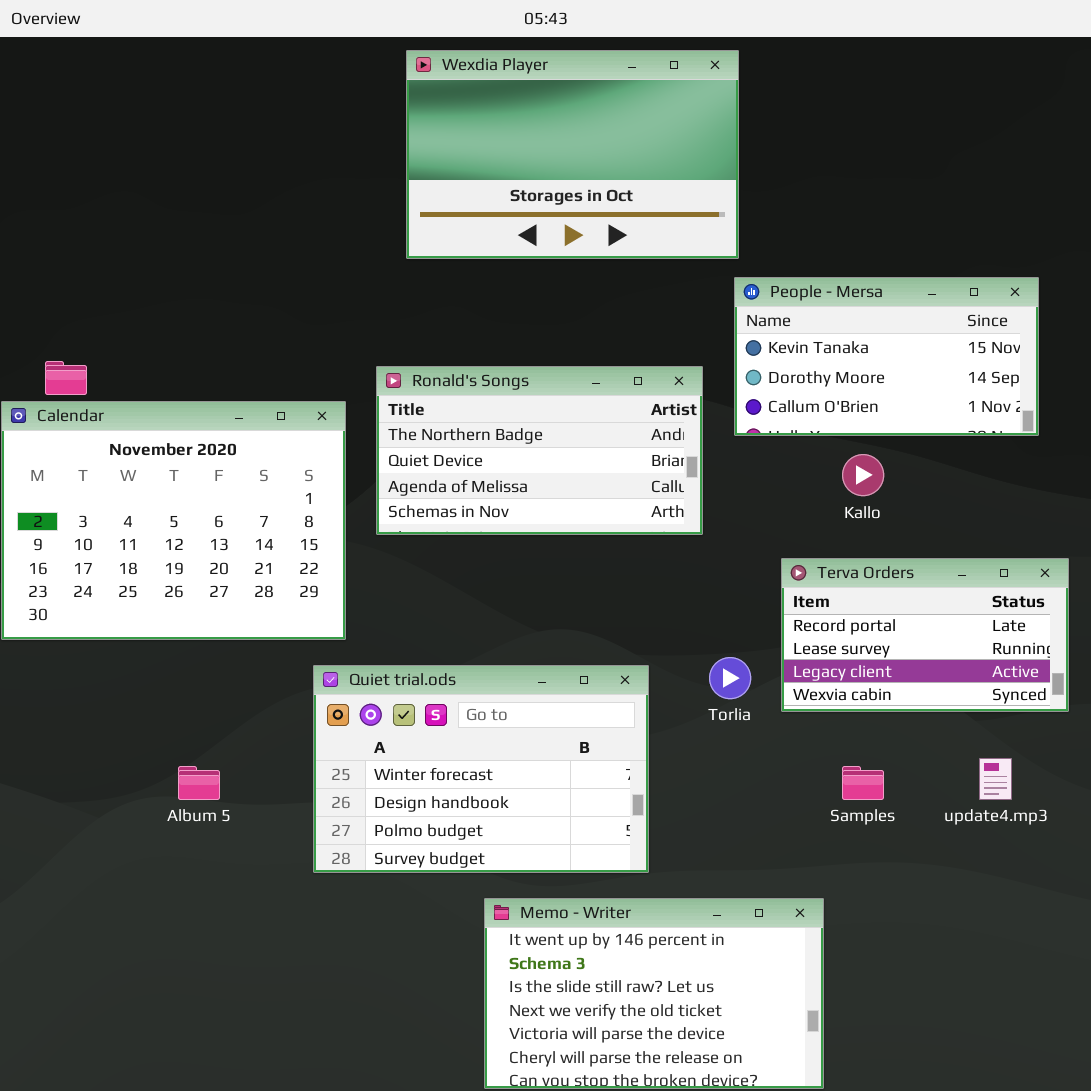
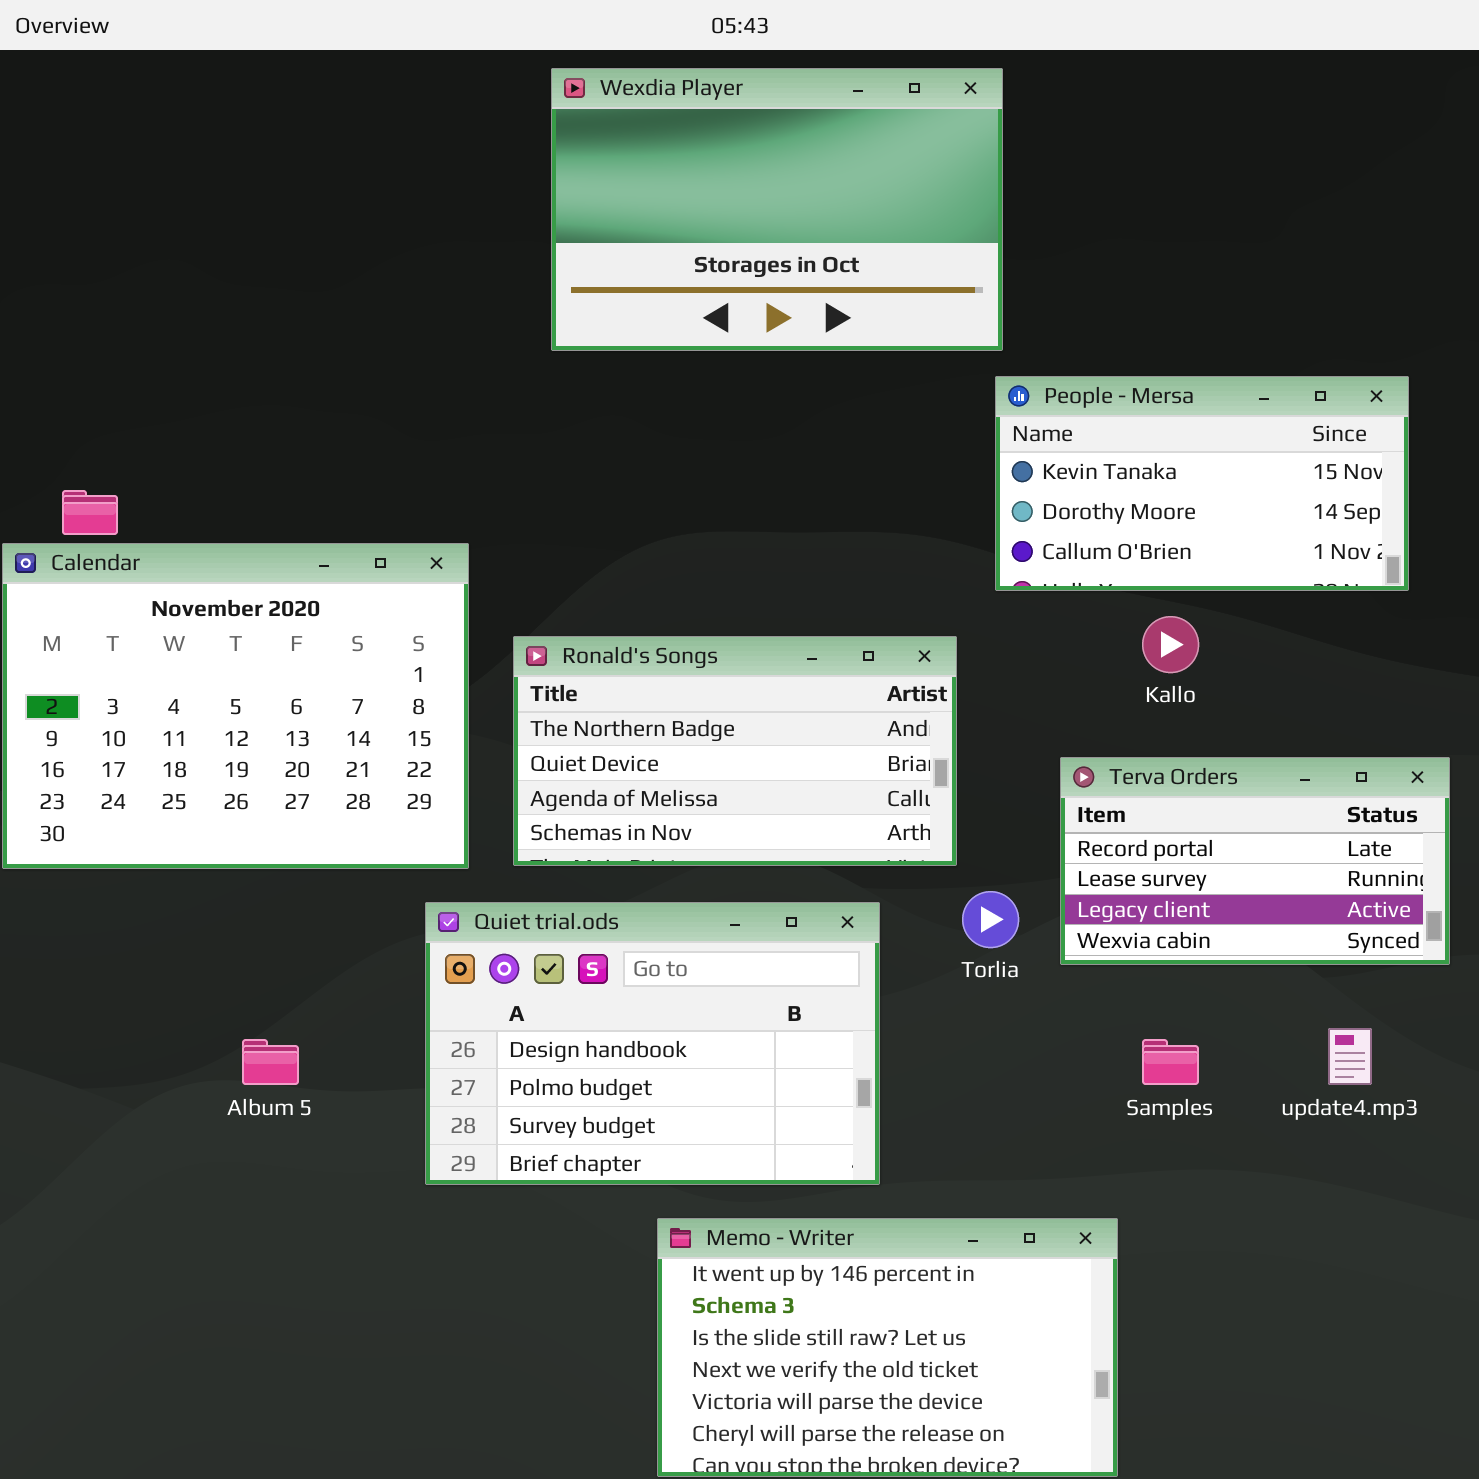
Ronald's Songs: [376,366,703,535] -> [513,636,957,866], moved
Quiet trial.ods: [313,665,649,873] -> [425,902,880,1185], scrolled down 1 row

